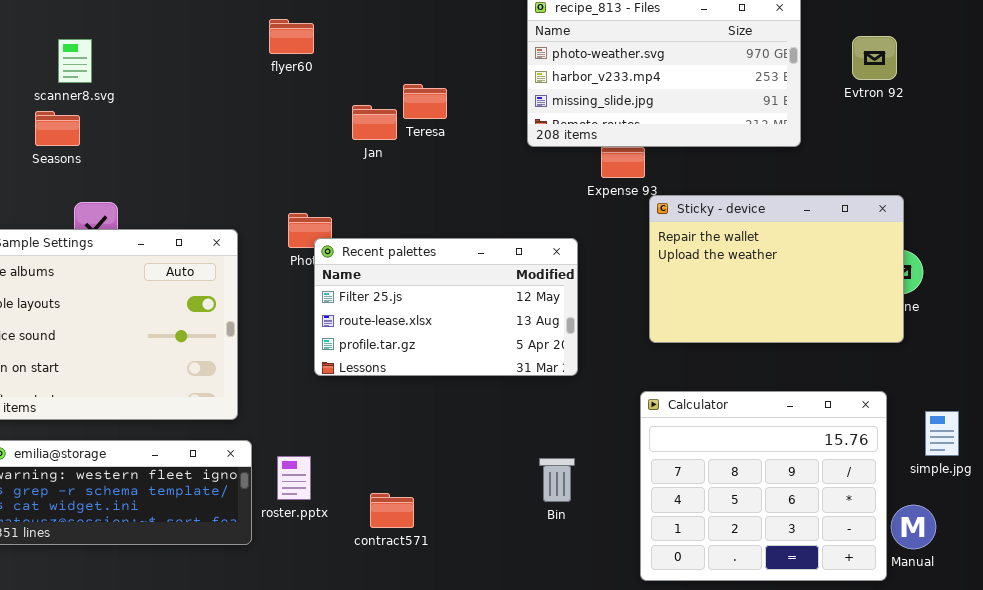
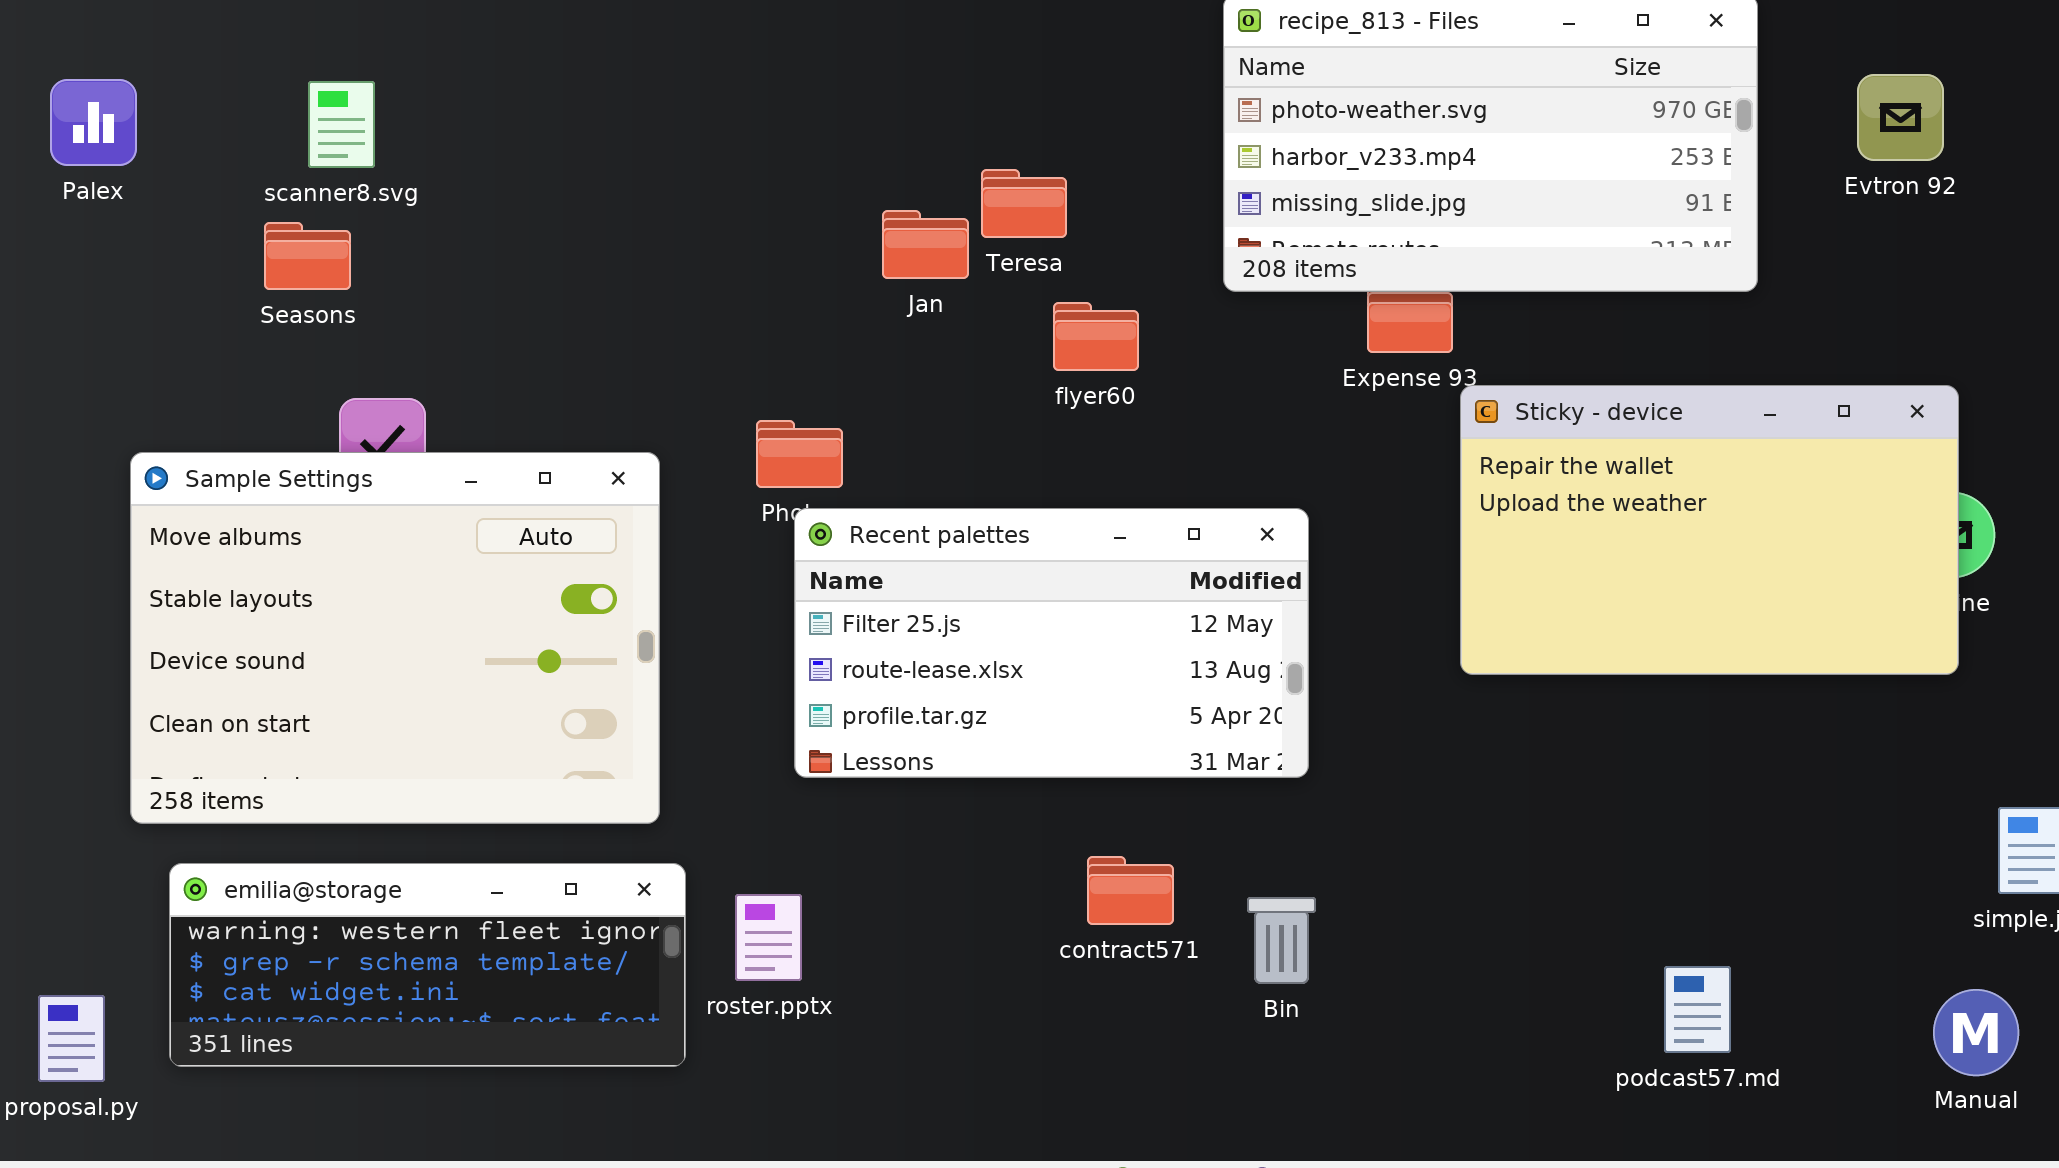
flyer60: [269,19,314,54] -> [1053,302,1139,371], moved
Recent palettes: [314,238,578,376] -> [794,508,1309,778], moved
Calculator: [640,391,887,581] -> none, closed
contract571: [370,493,414,528] -> [1087,856,1174,925], moved

